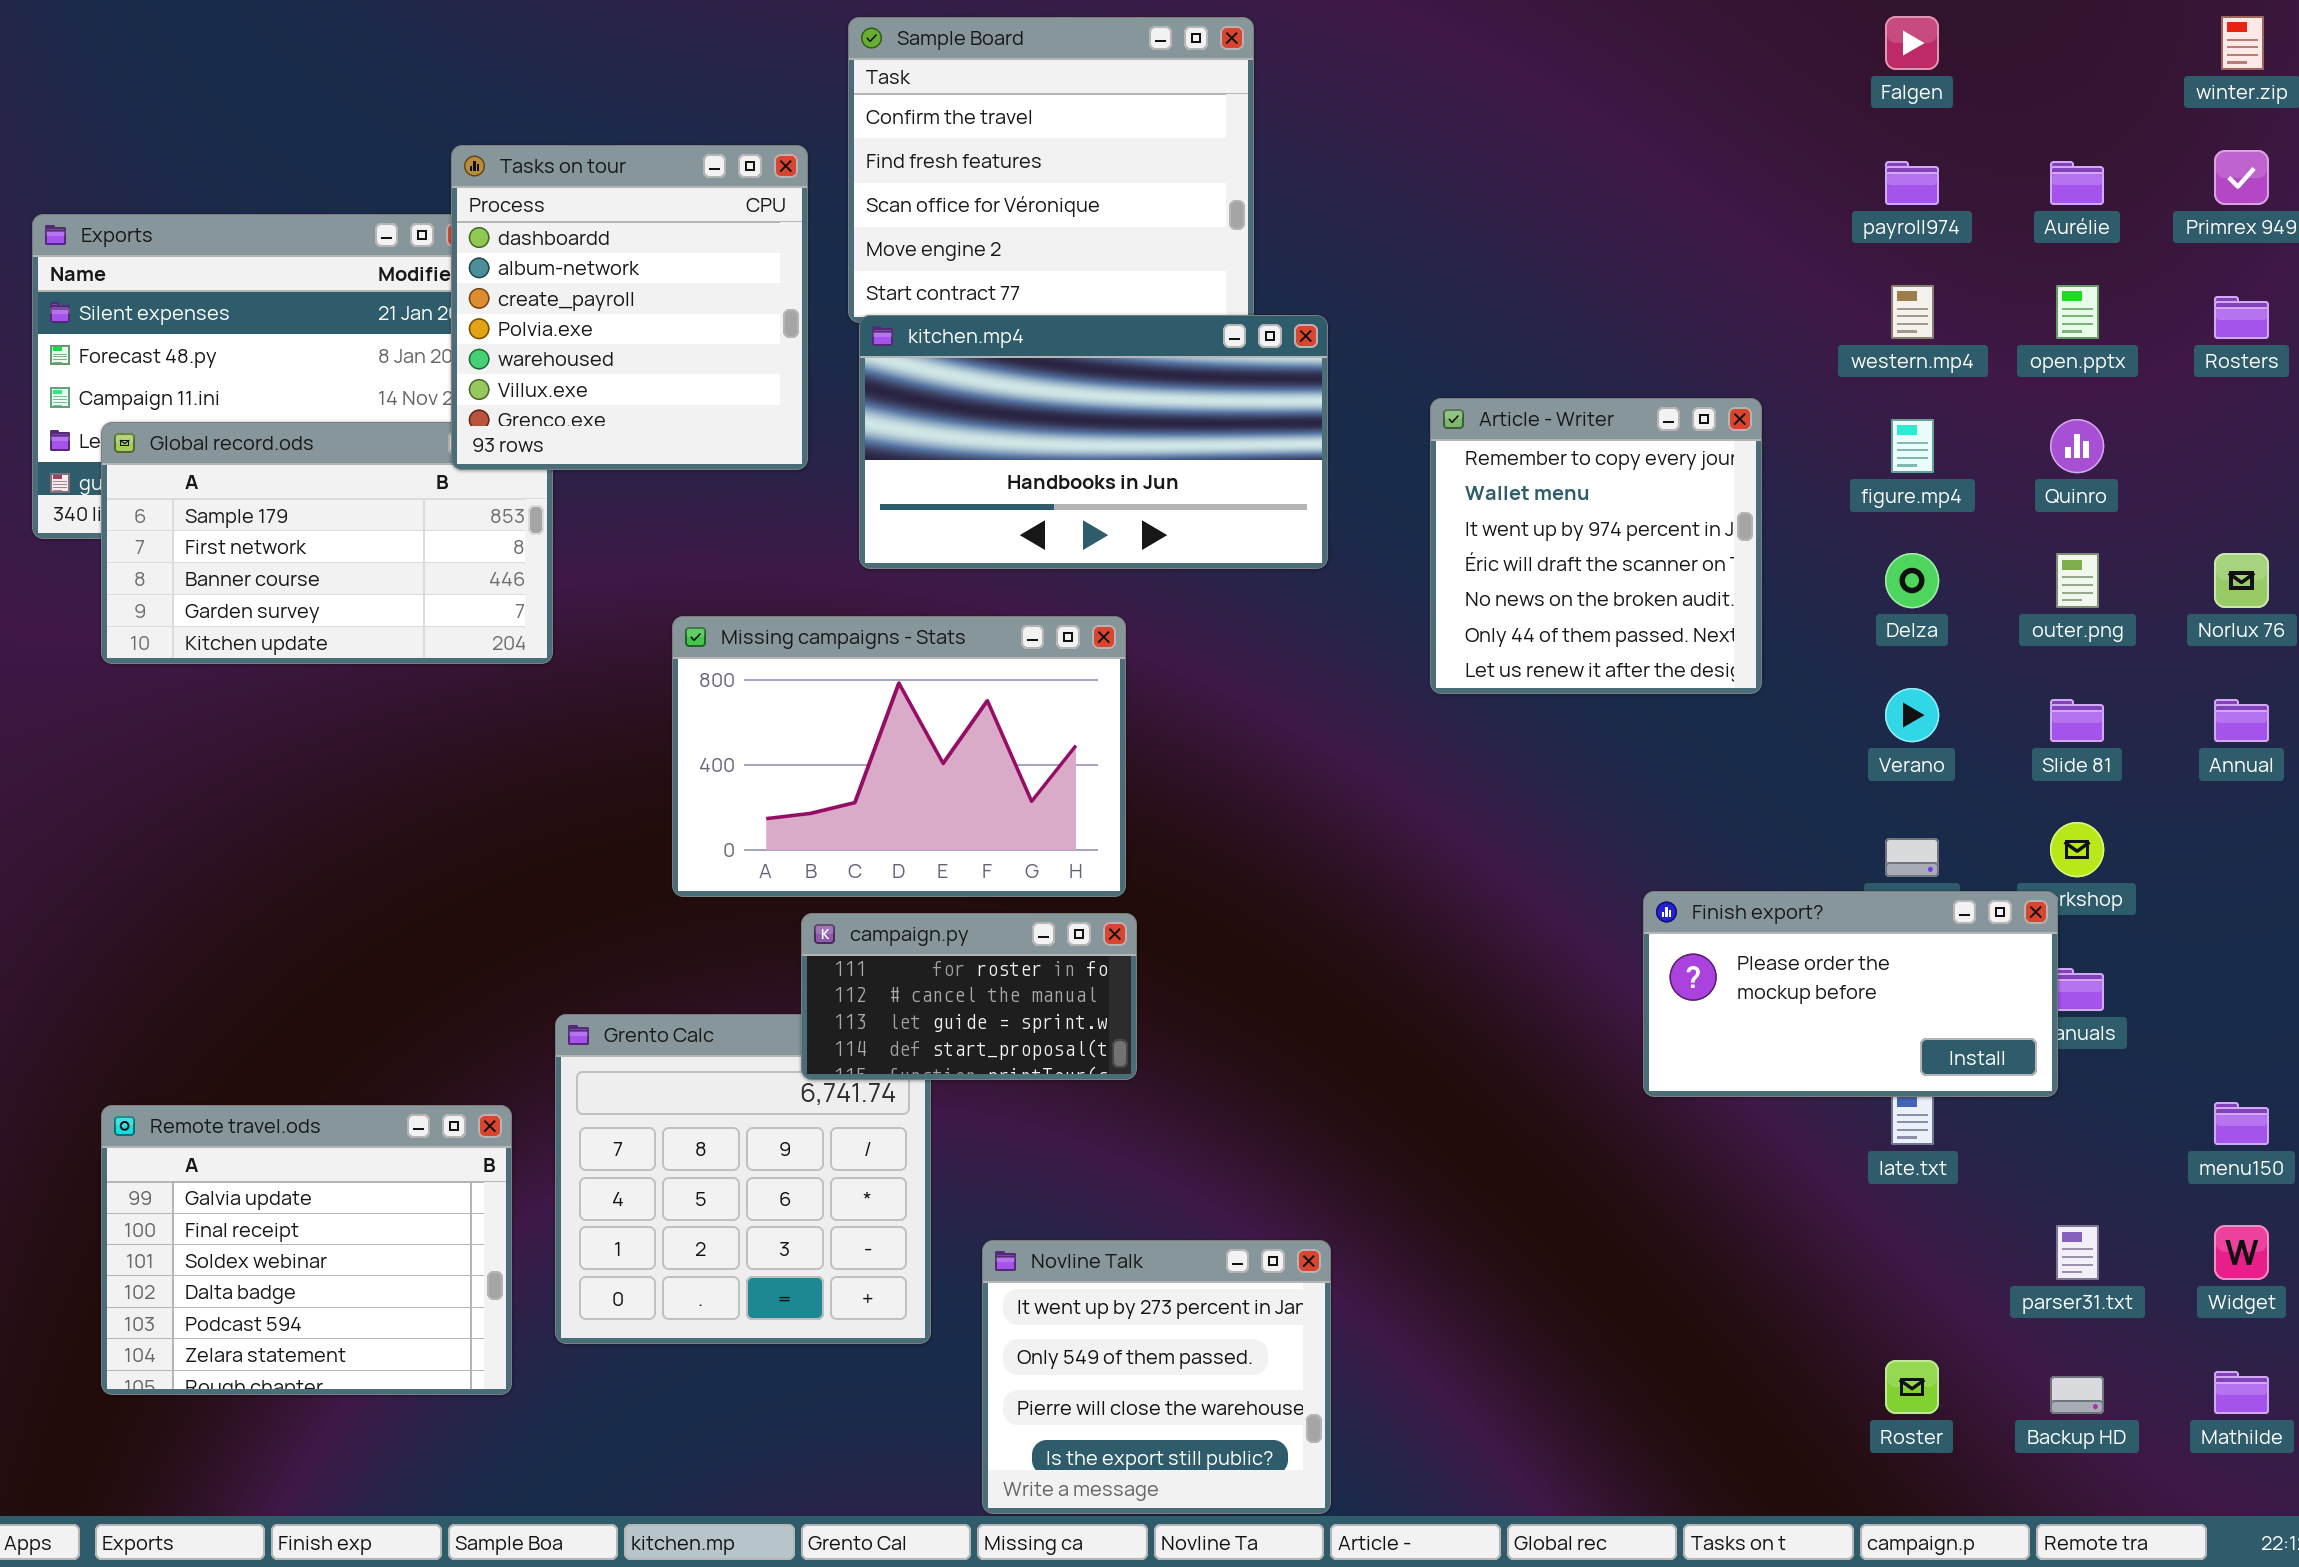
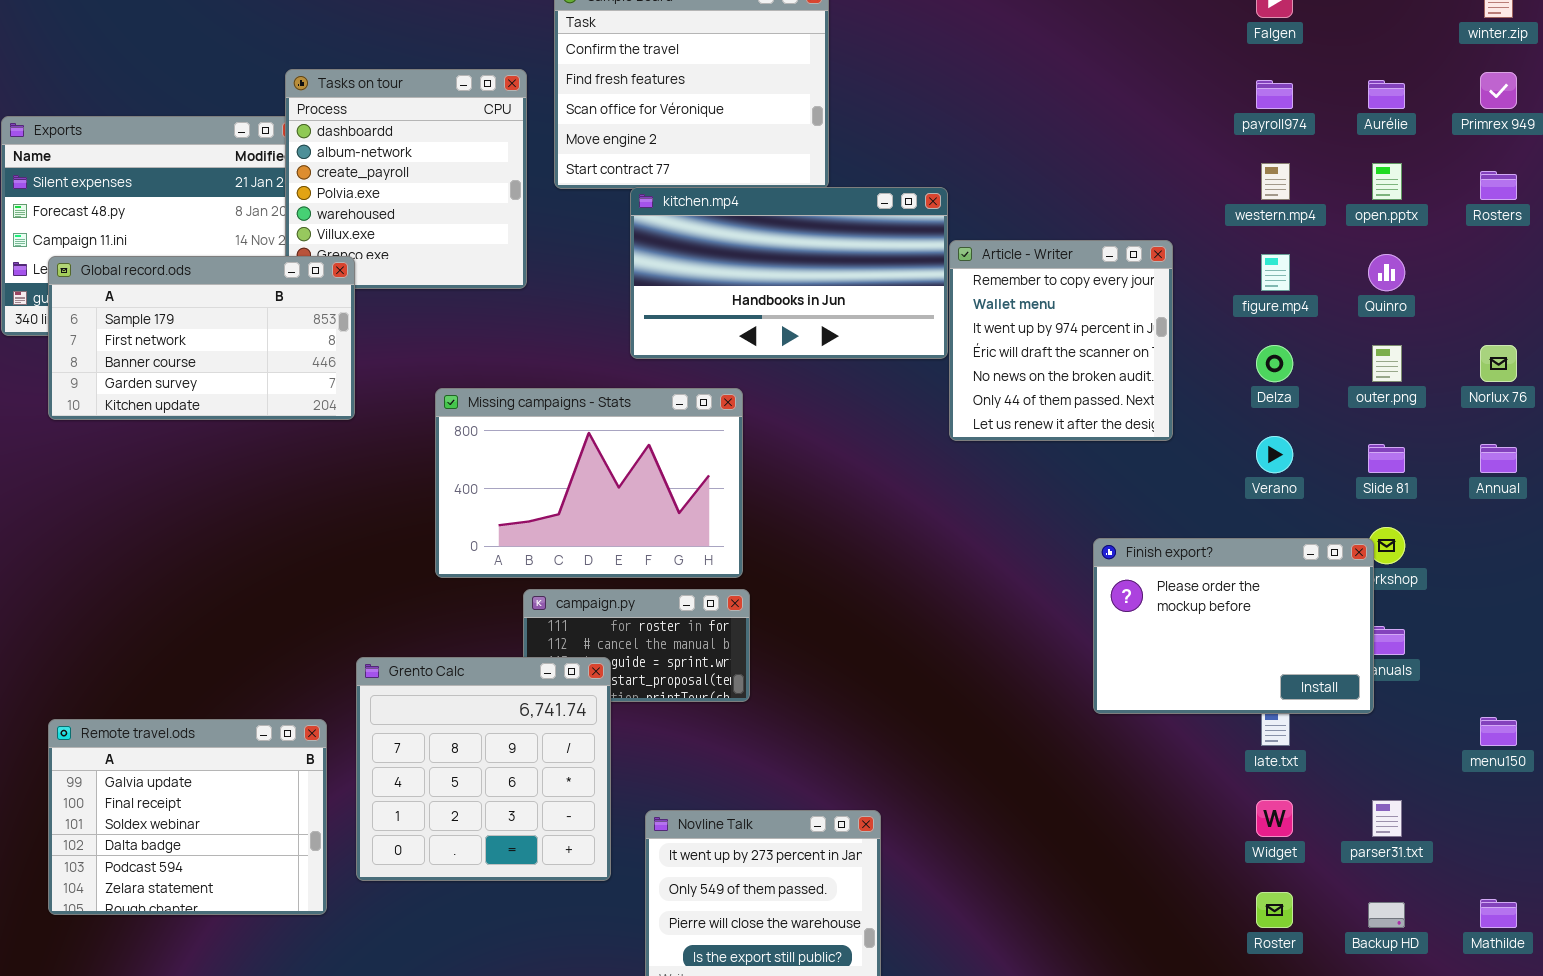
kitchen.mp4: [859,315,1328,569] -> [630,187,948,359], moved
Global record.ods: [101,422,553,664] -> [48,256,355,420], raised
Finish export?: [1643,891,2058,1097] -> [1093,538,1374,714], resized
Grento Calc: [555,1014,931,1344] -> [356,657,611,881], raised
Widget: [2214,1225,2269,1280] -> [1256,800,1293,837], moved

